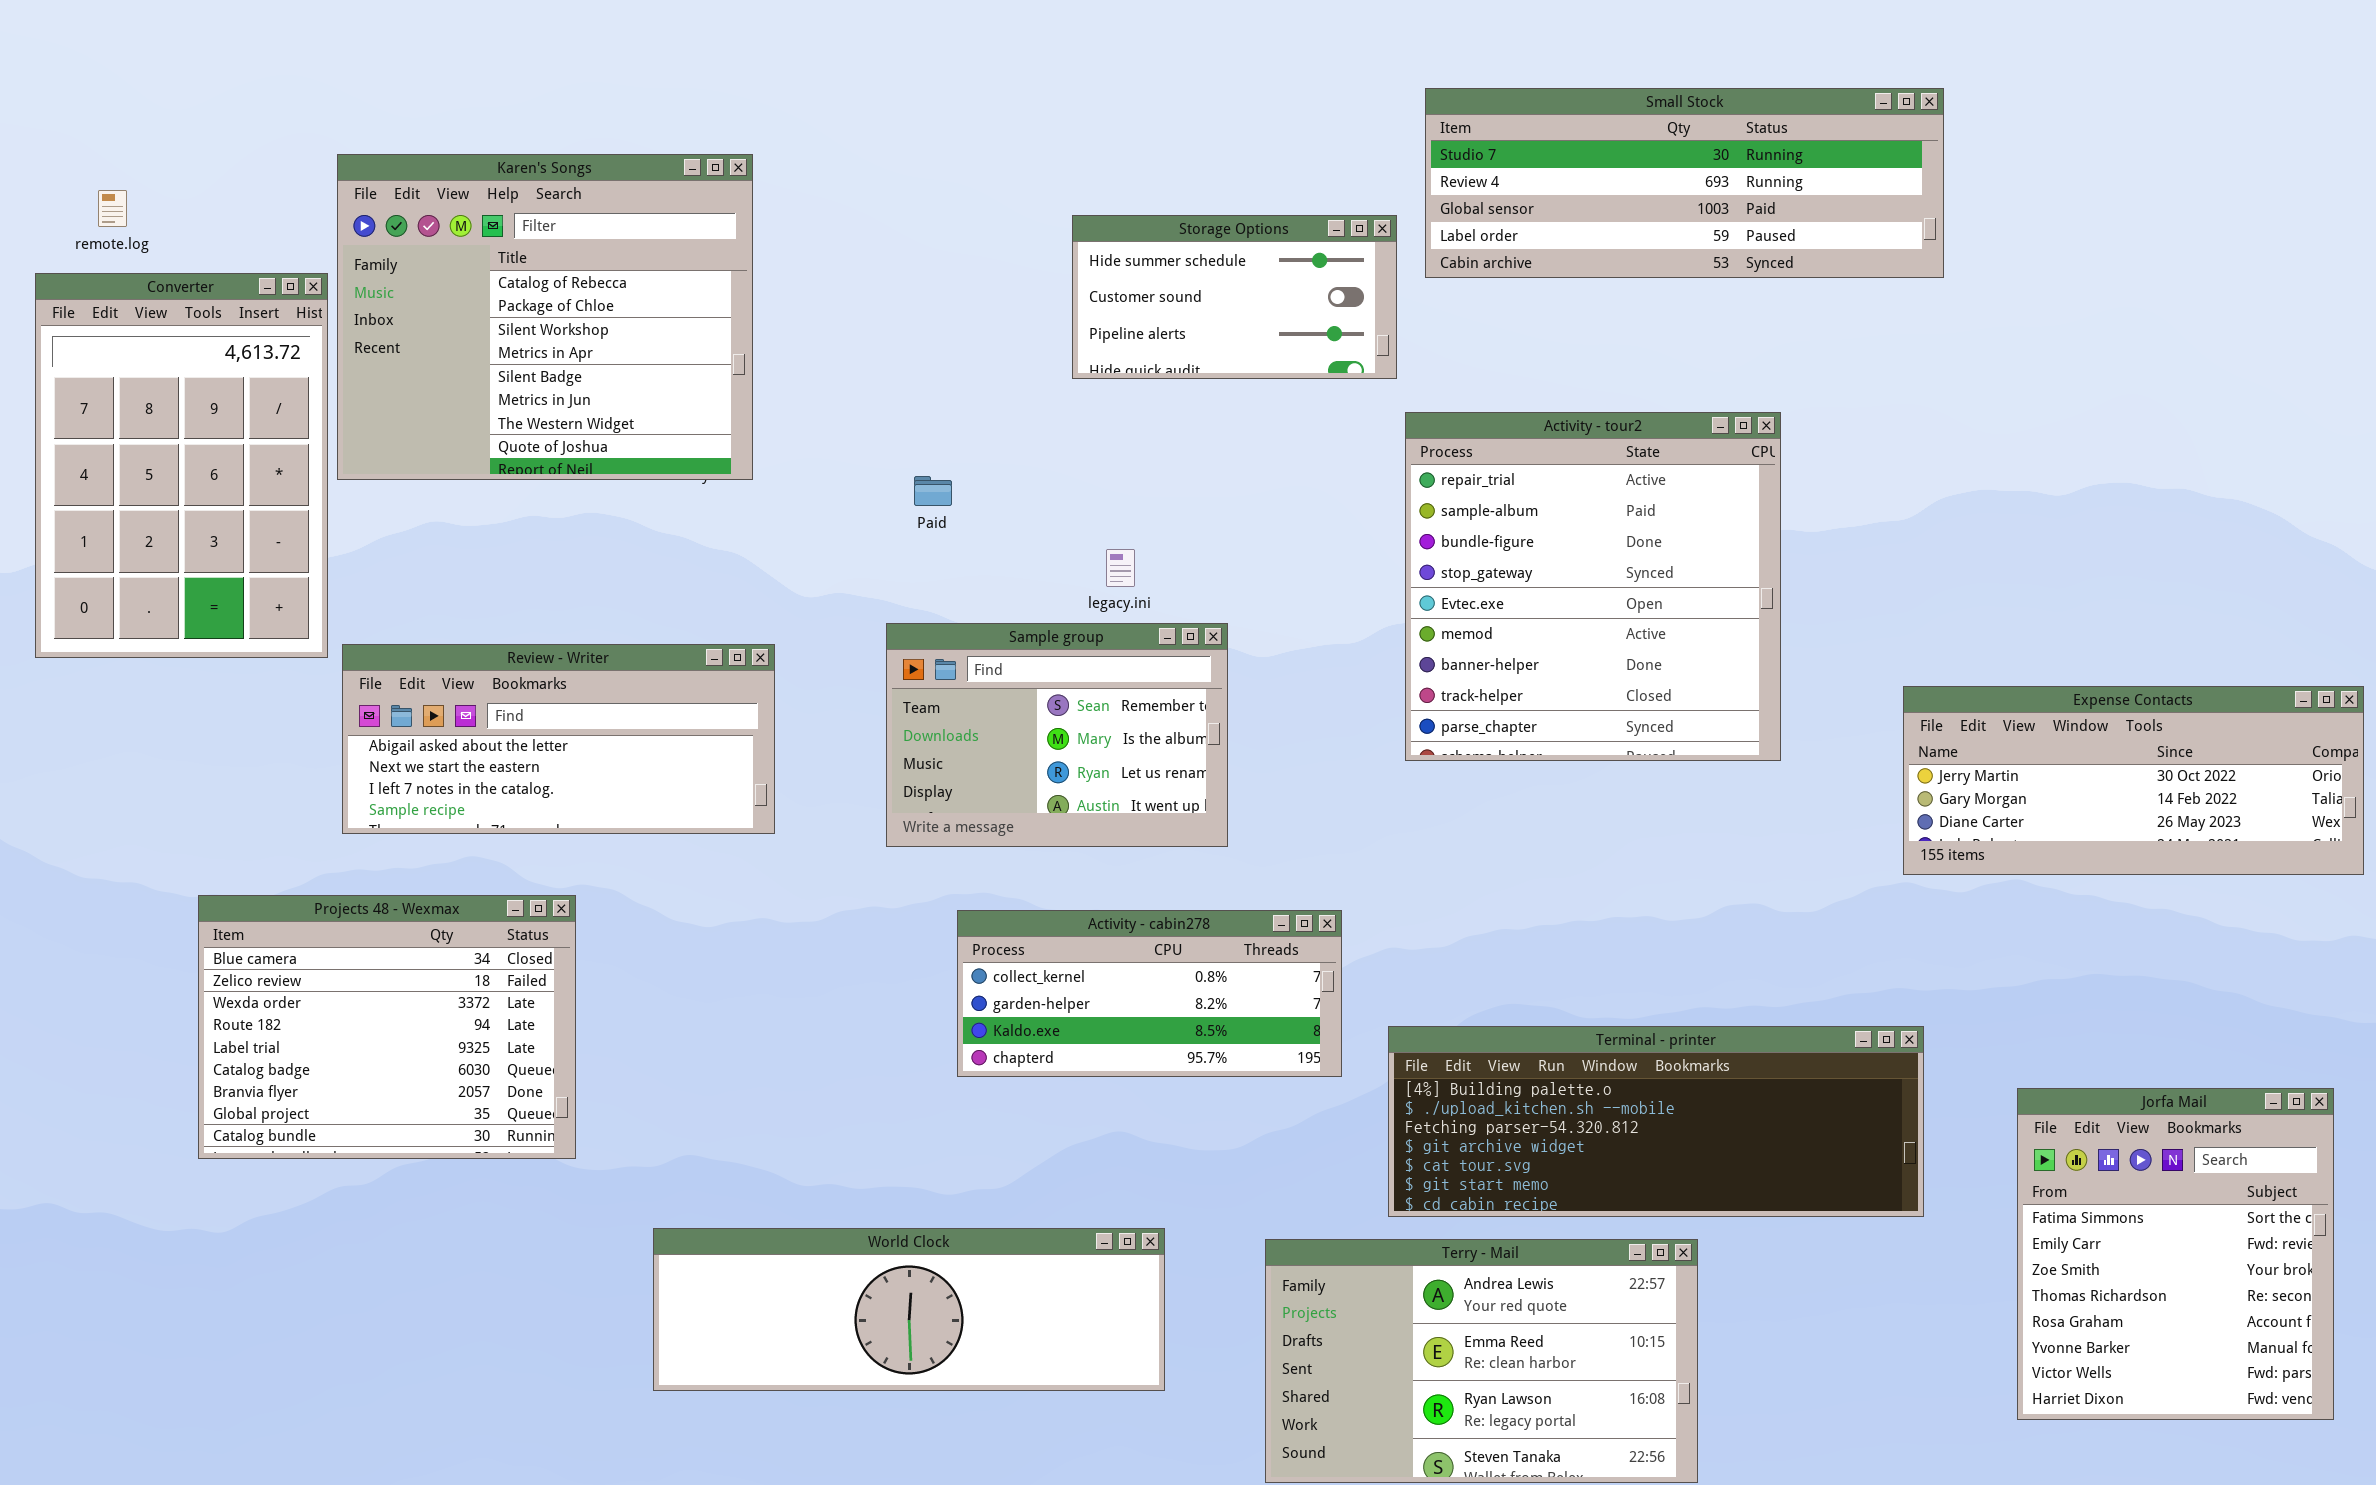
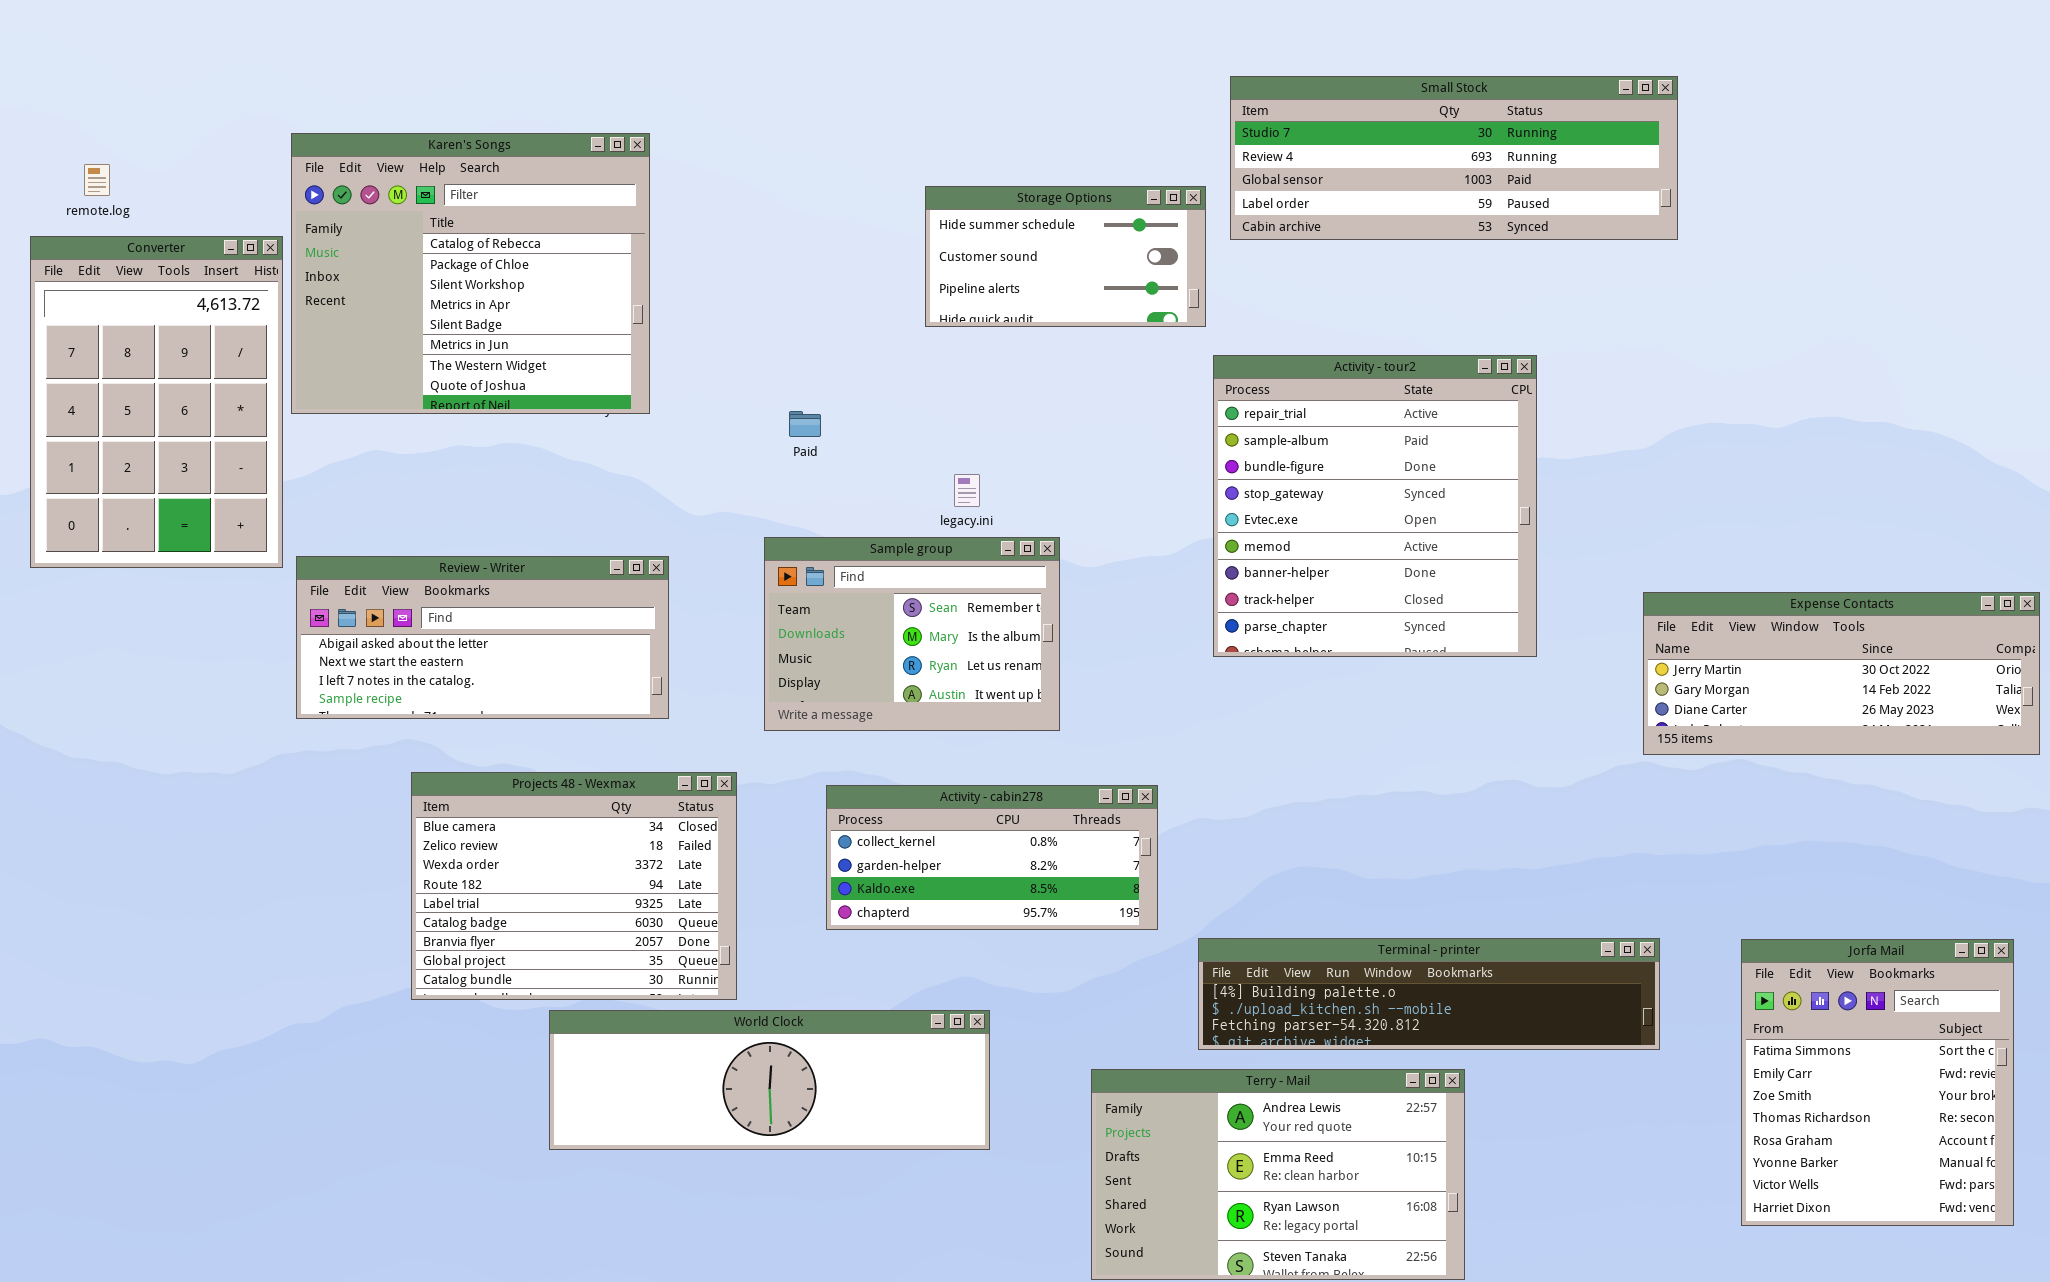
Projects 48 - Wexmax: [198,895,576,1159] -> [411,772,737,1000], moved
Terminal - printer: [1388,1026,1924,1217] -> [1198,938,1660,1050], resized
World Clock: [653,1228,1165,1391] -> [549,1010,990,1150], moved

